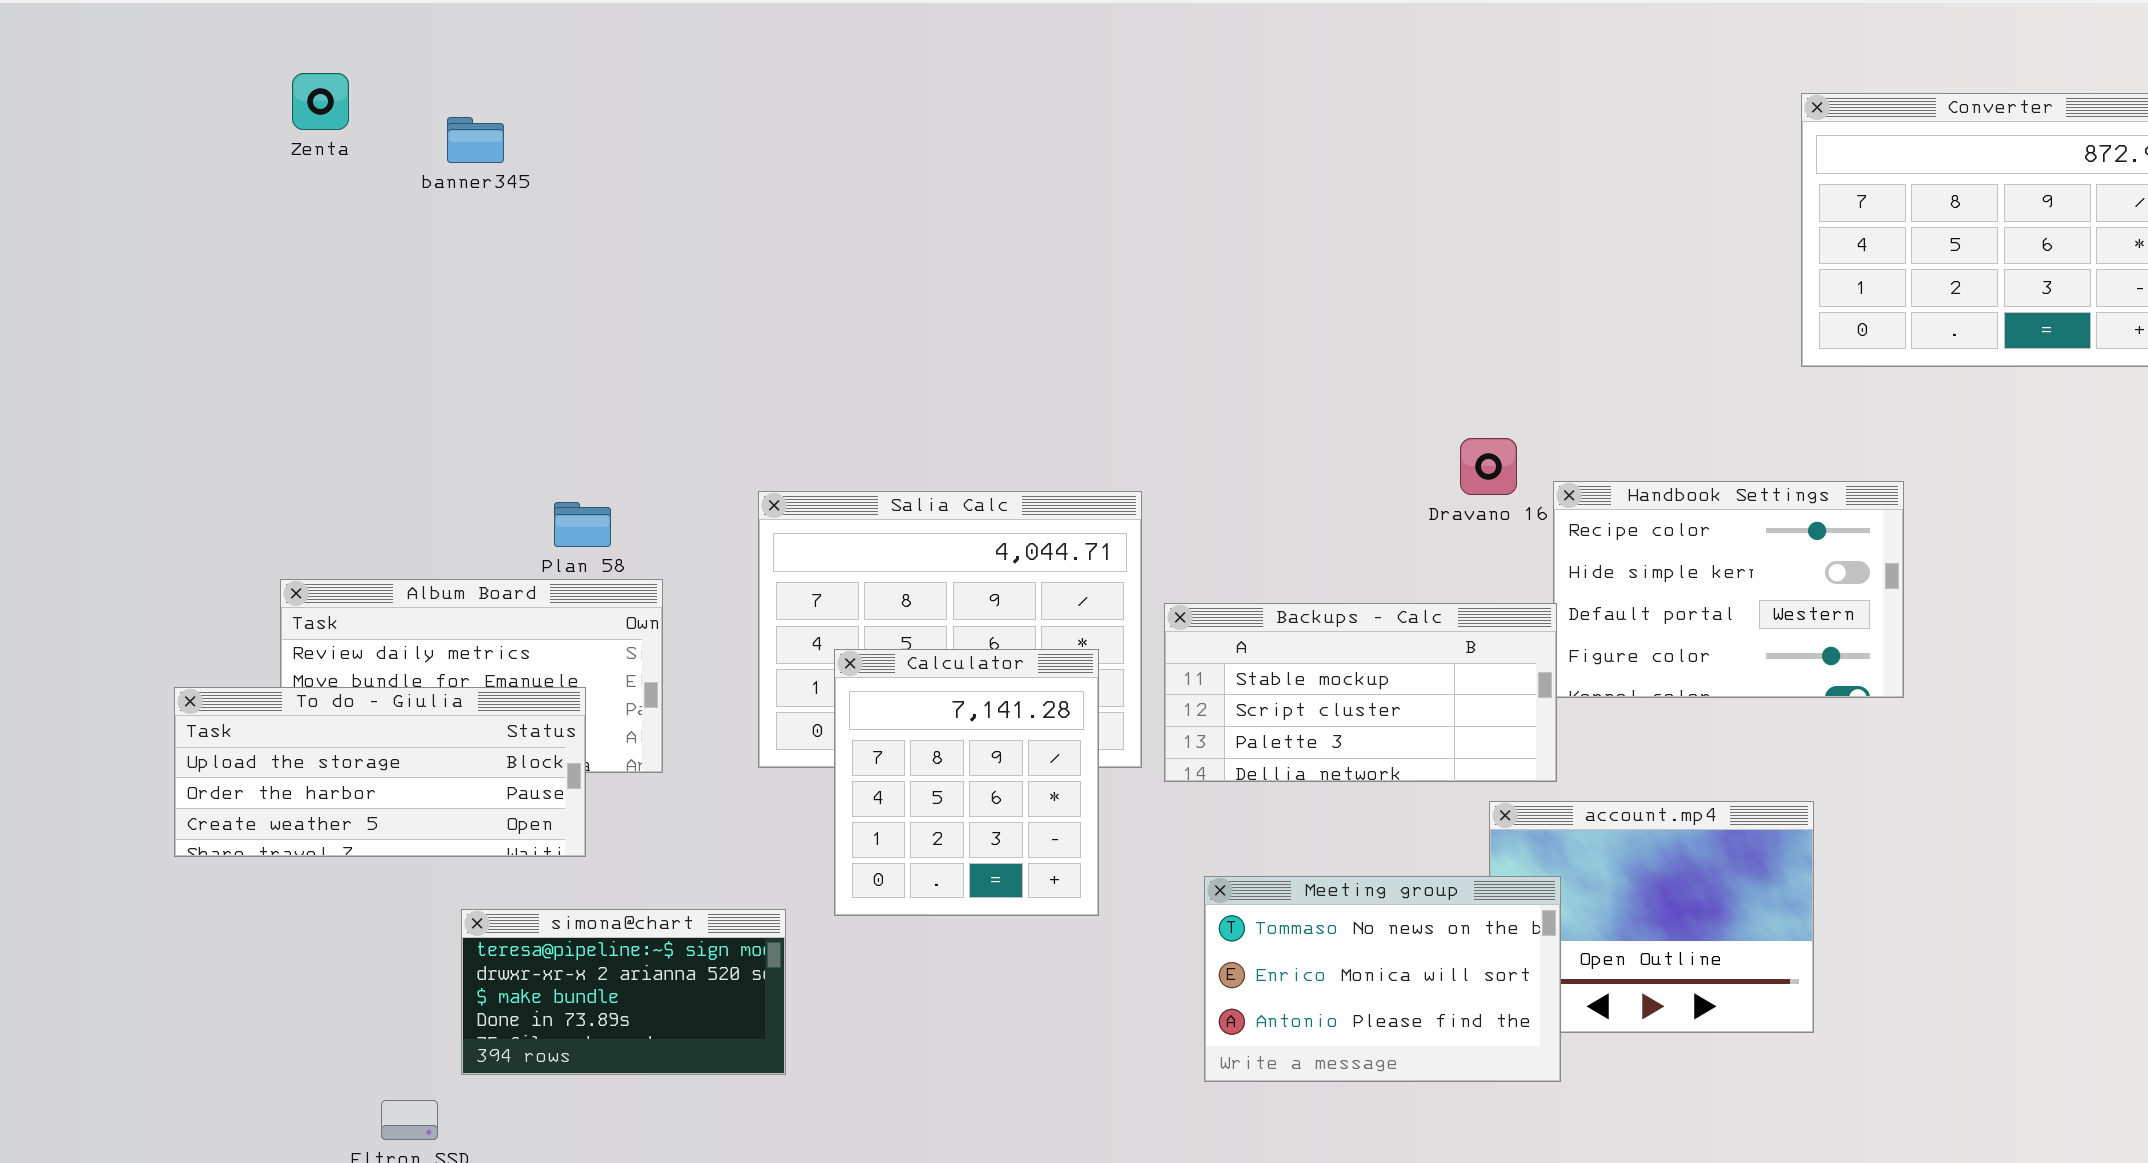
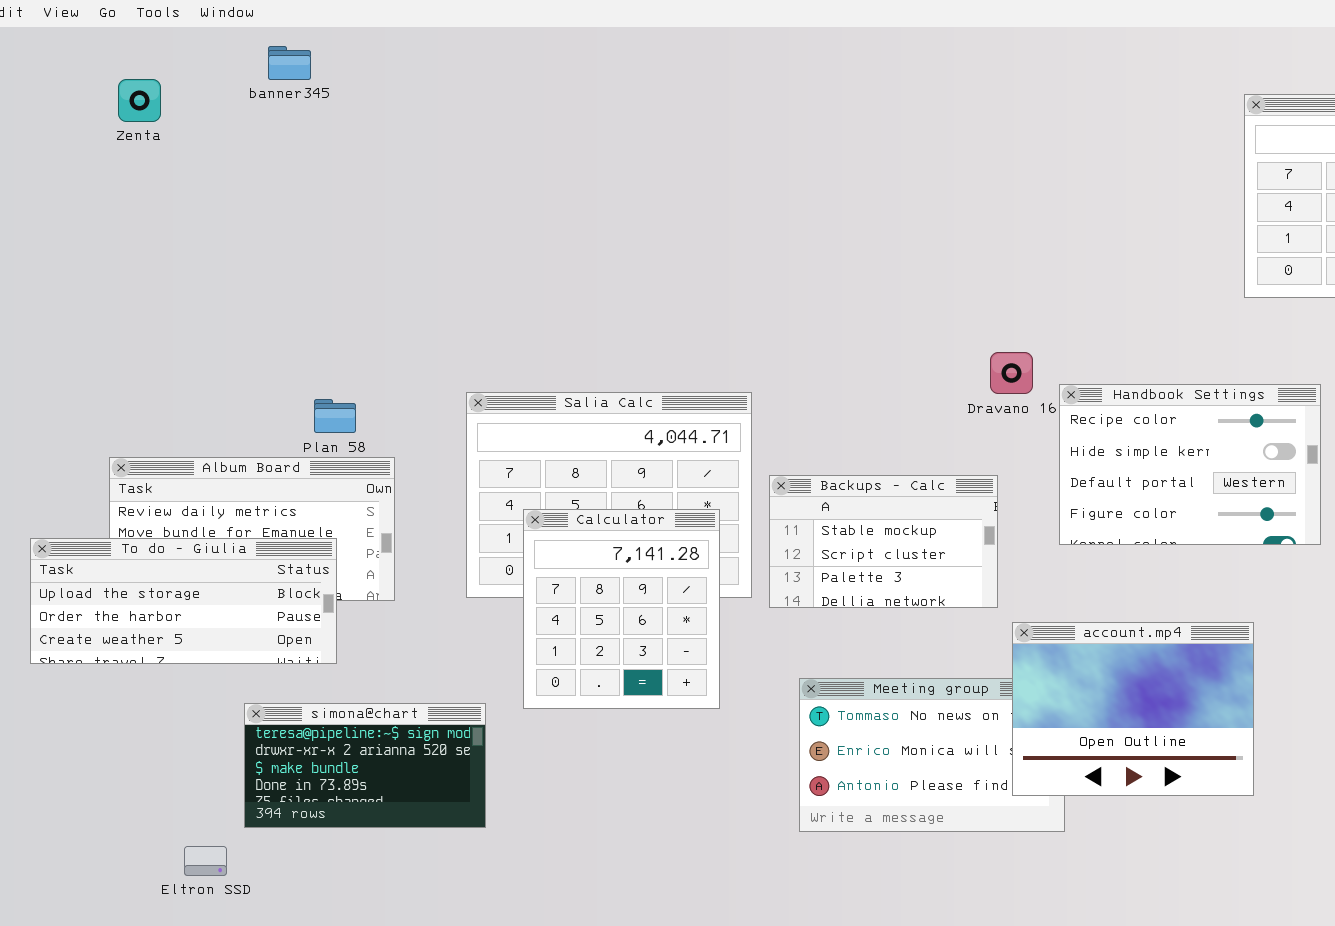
banner345: [447,117,504,163] -> [268,46,311,80], moved
Backups - Calc: [1164,603,1557,782] -> [769,475,998,608], resized
account.mp4: [1489,801,1814,1033] -> [1012,622,1254,796], raised

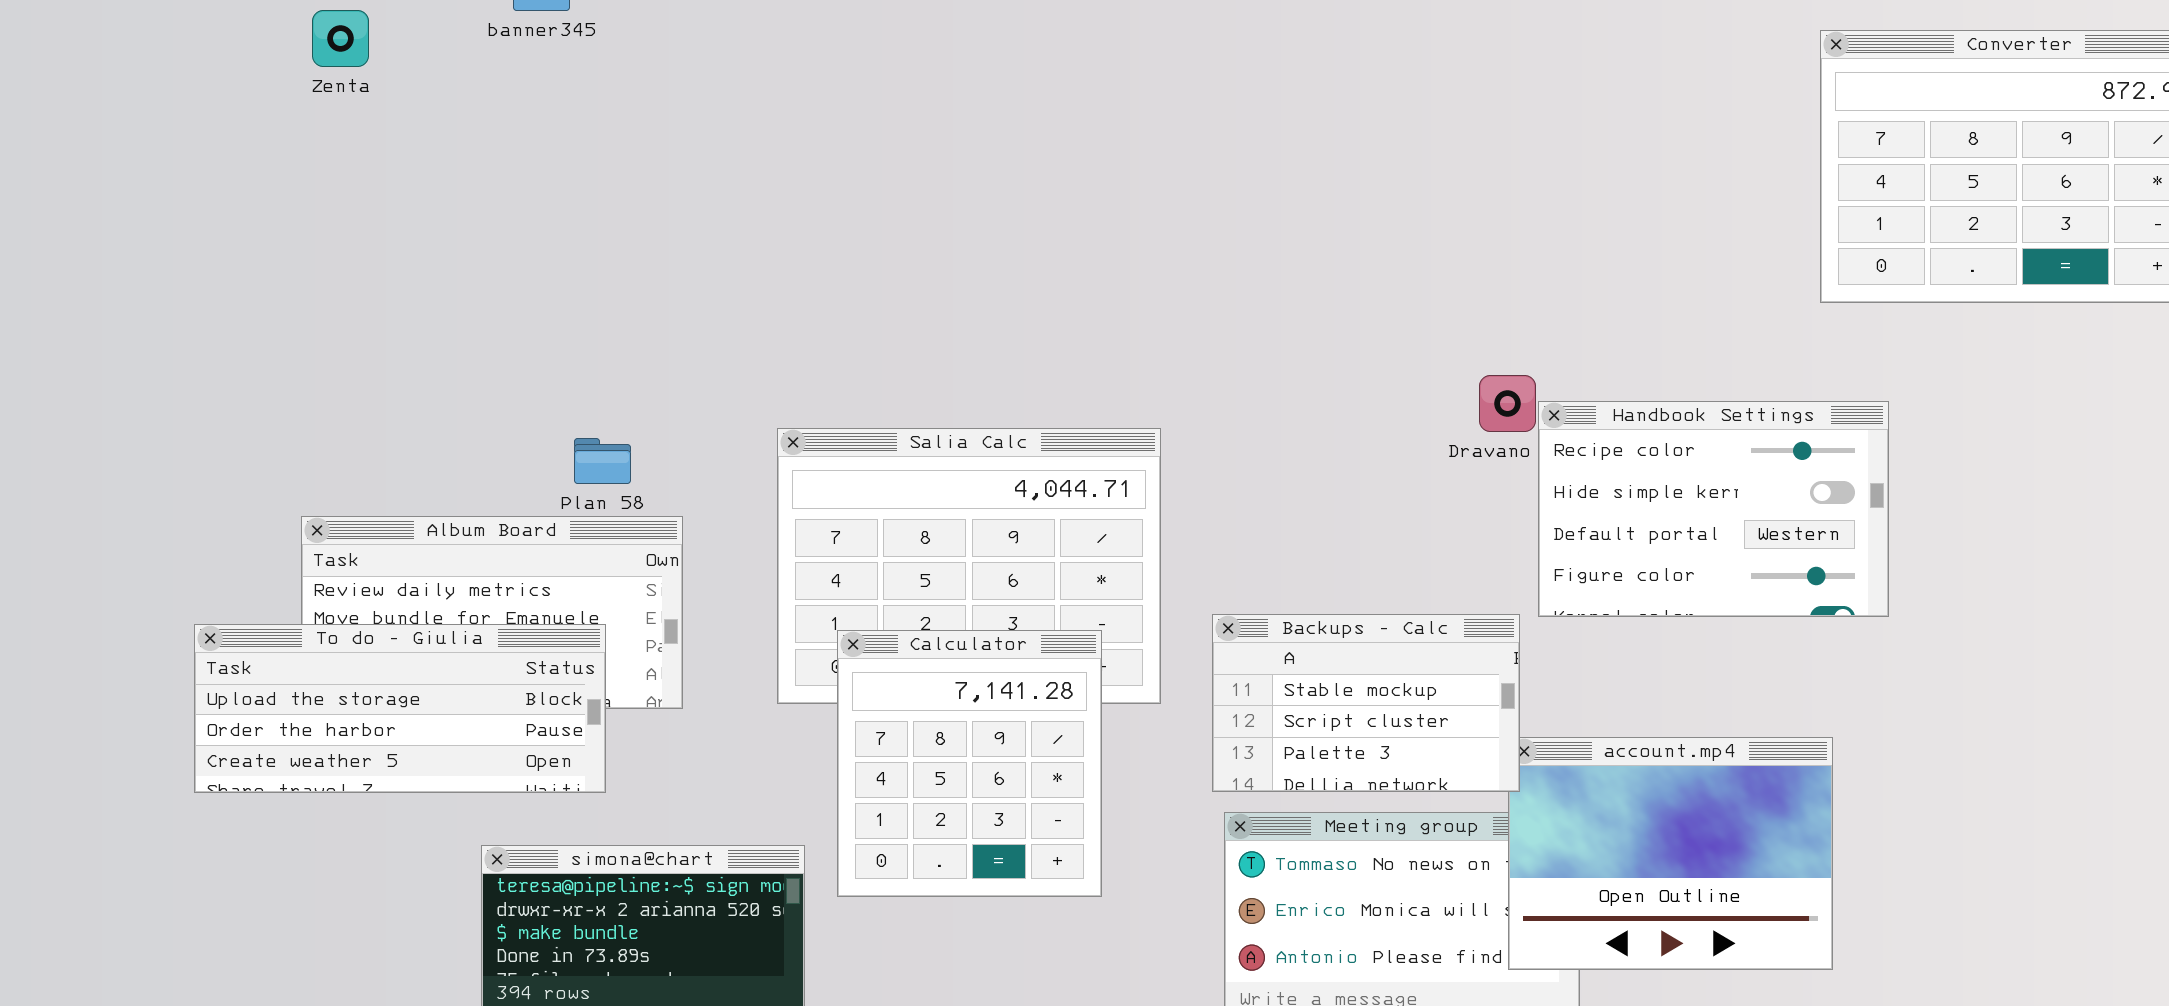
Handbook Settings: [1059,384,1321,545] -> [1538,401,1889,617], moved
Backups - Calc: [769,475,998,608] -> [1212,614,1520,792], moved
Calculator: [523,509,720,709] -> [837,630,1102,897], moved

